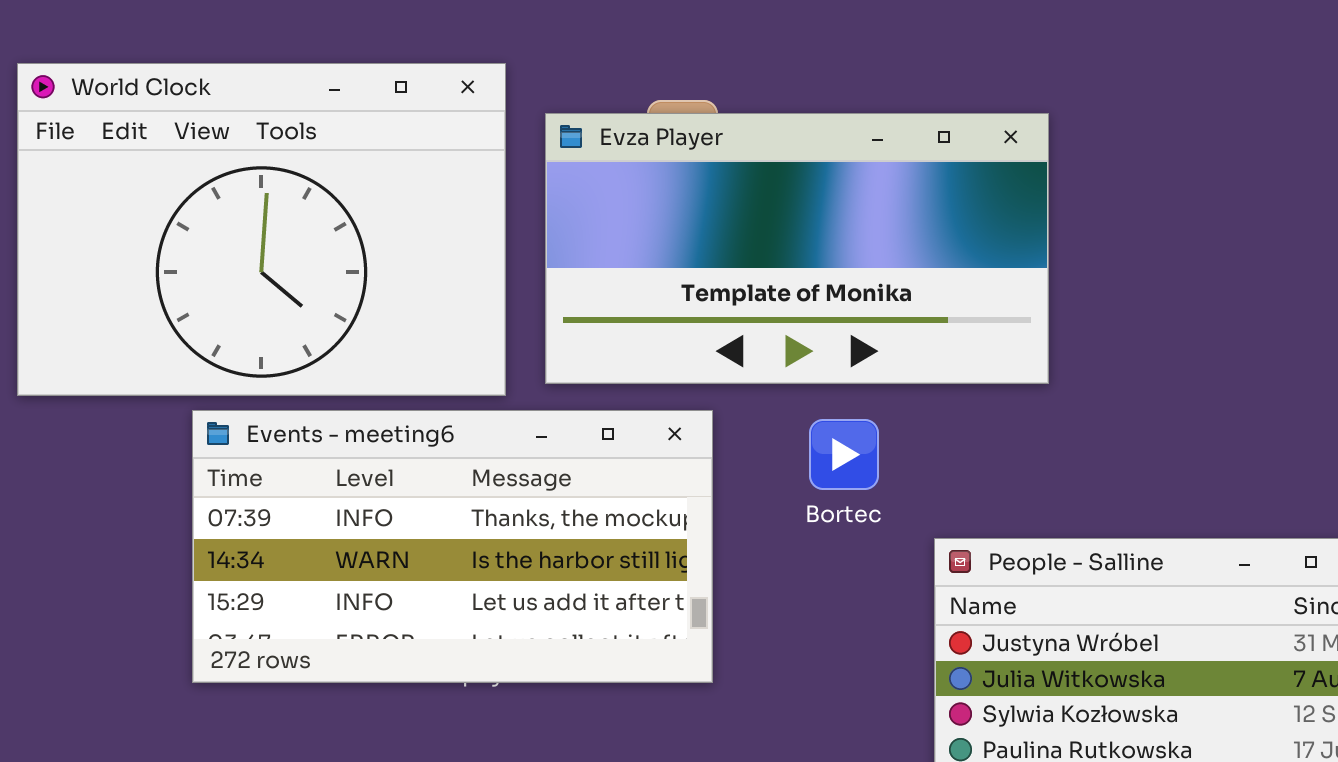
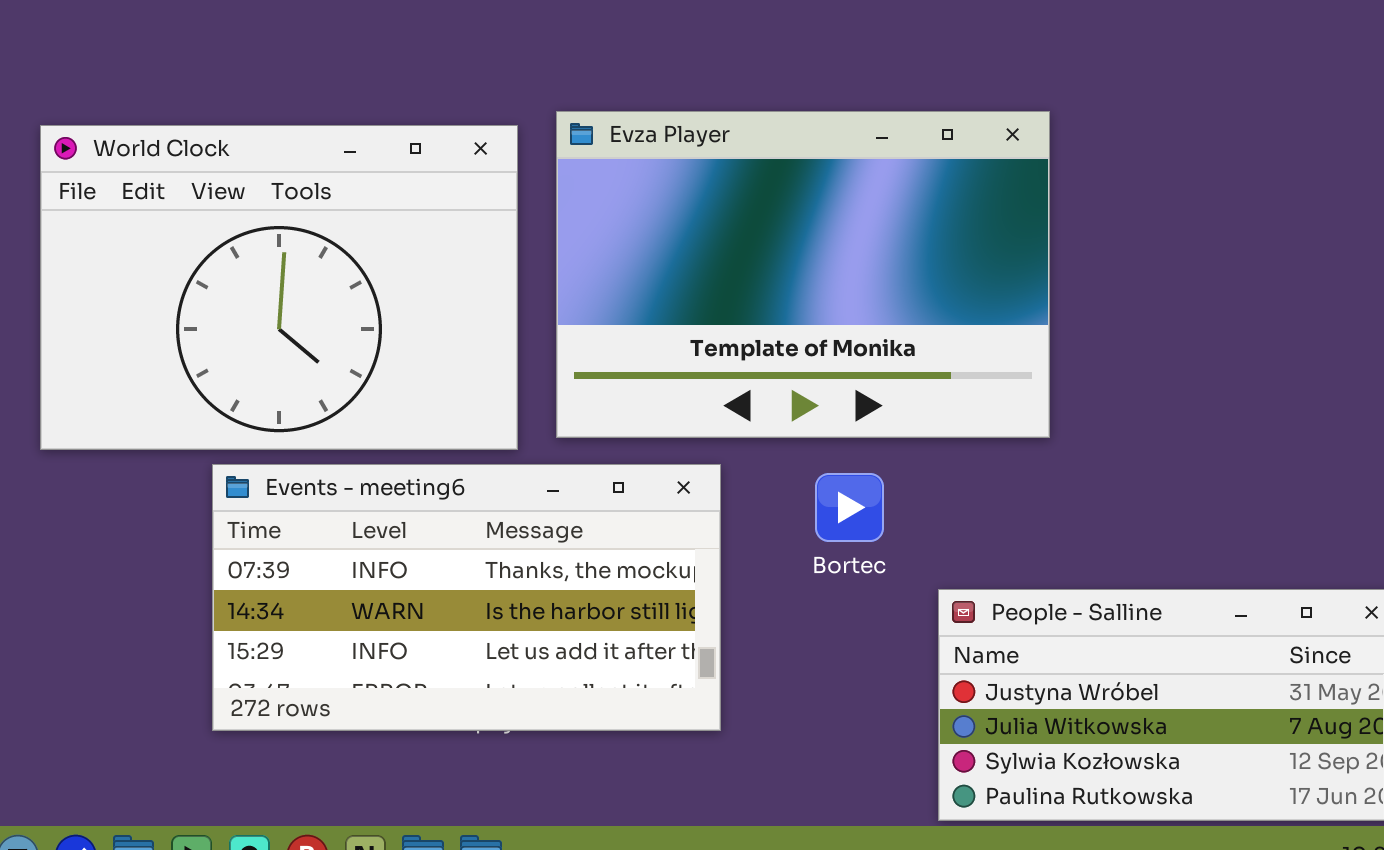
Evza Player: [545,113,1049,384] -> [556,111,1050,438], resized

